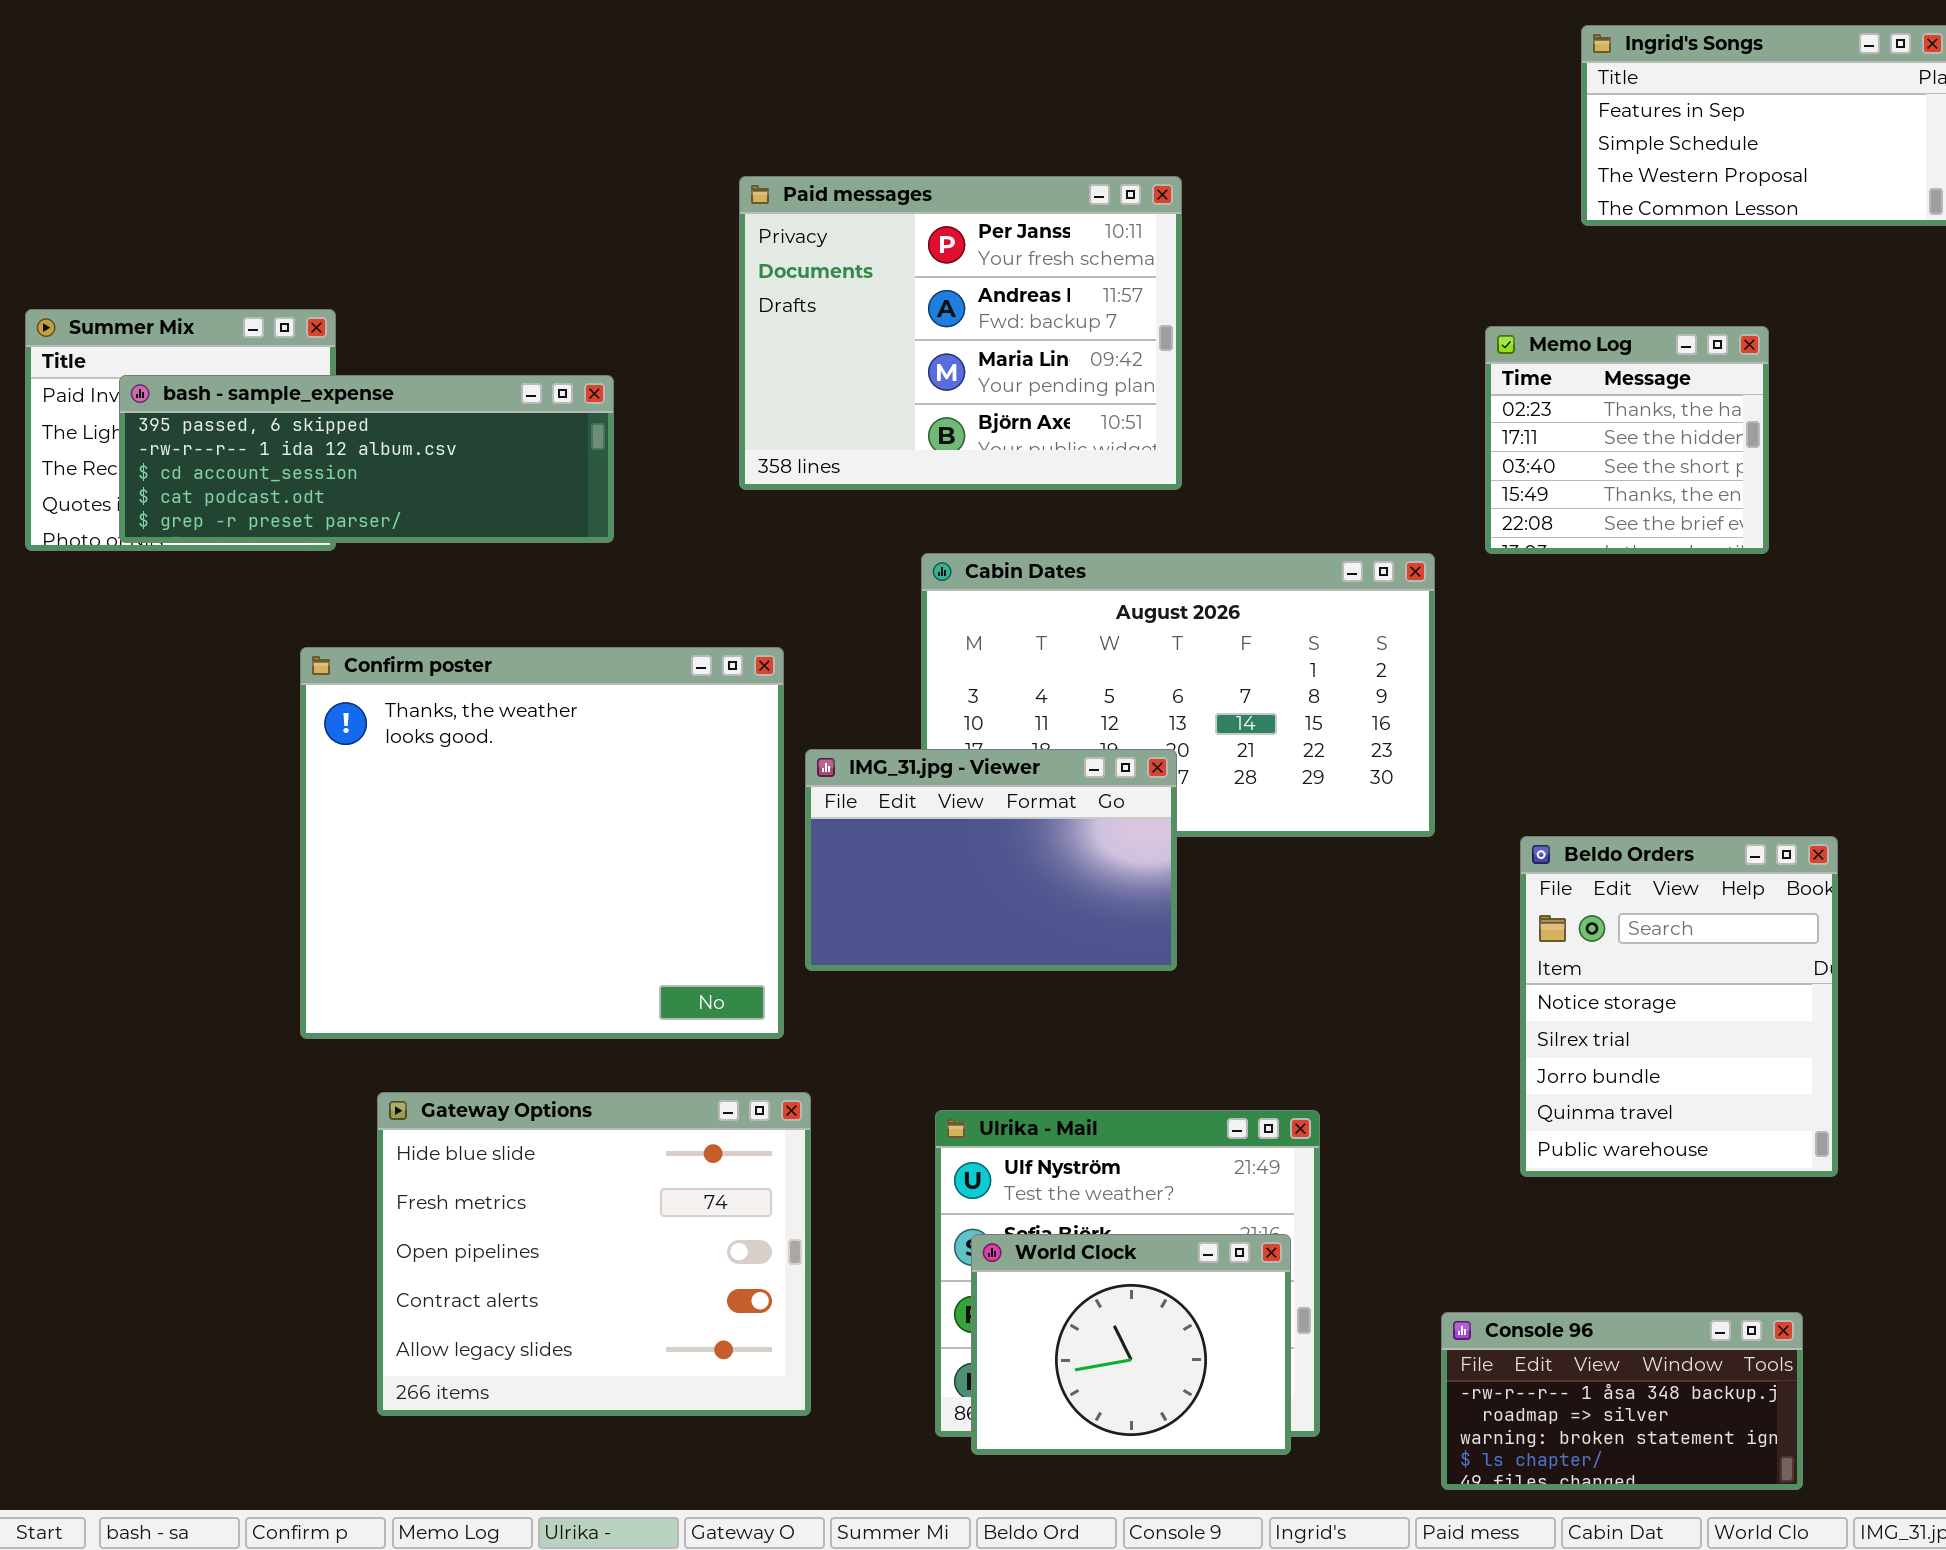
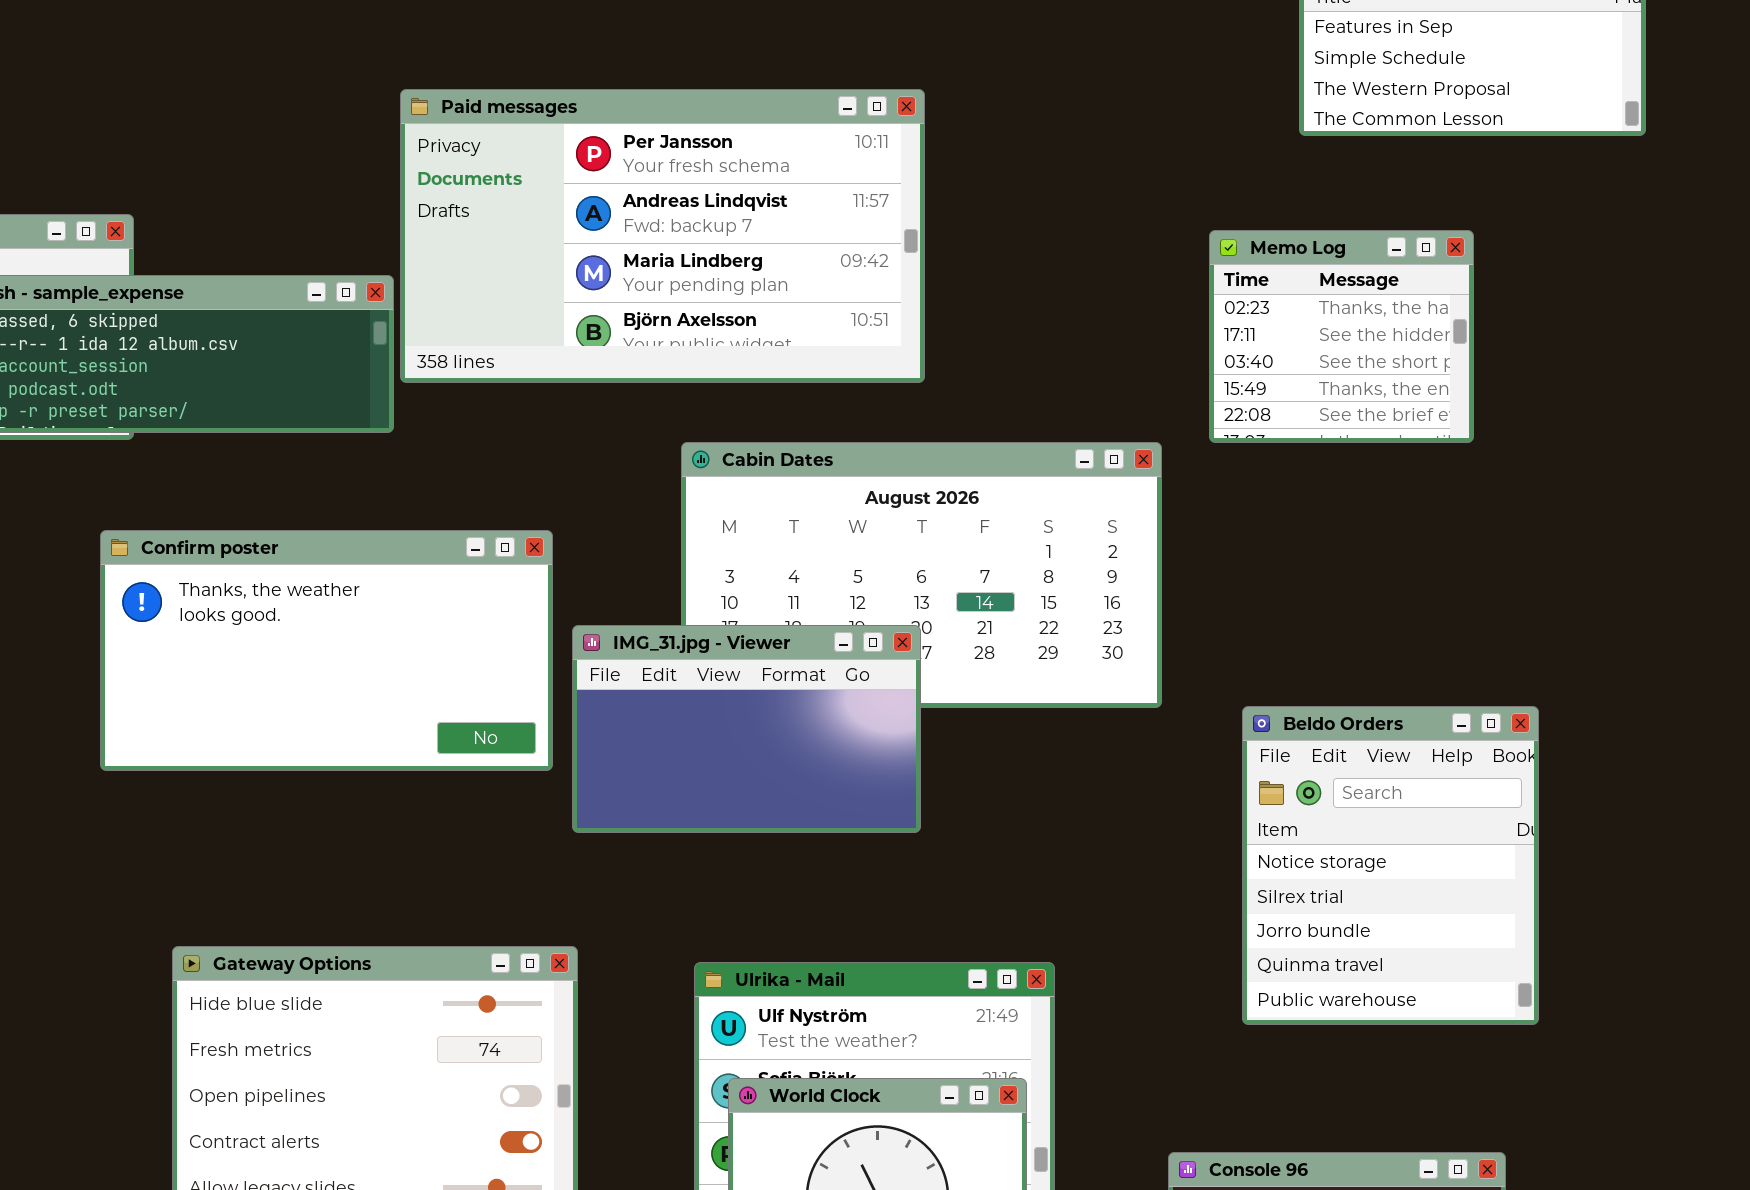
Paid messages: [739,176,1182,490] -> [400,89,925,383], resized
Confirm poster: [300,647,784,1039] -> [100,530,553,771], resized

